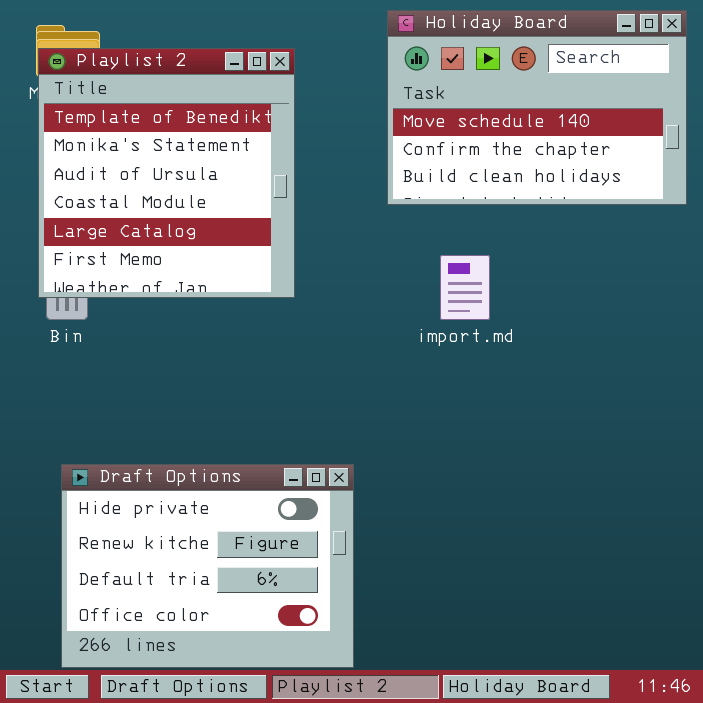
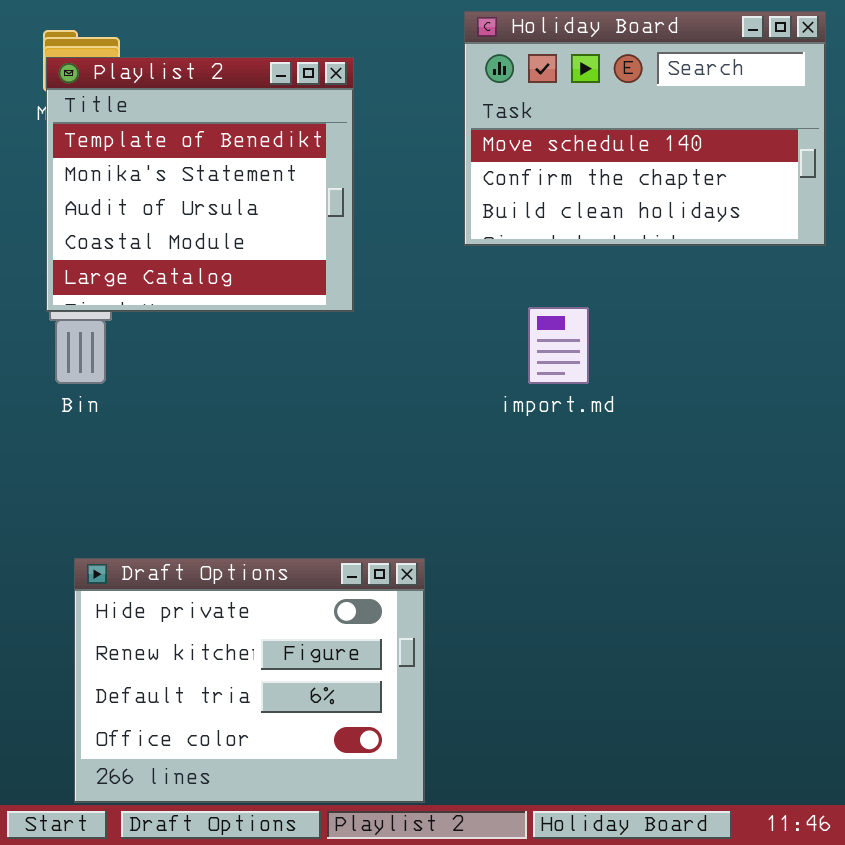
Playlist 2: [38,48,295,298] -> [46,57,354,312], resized

